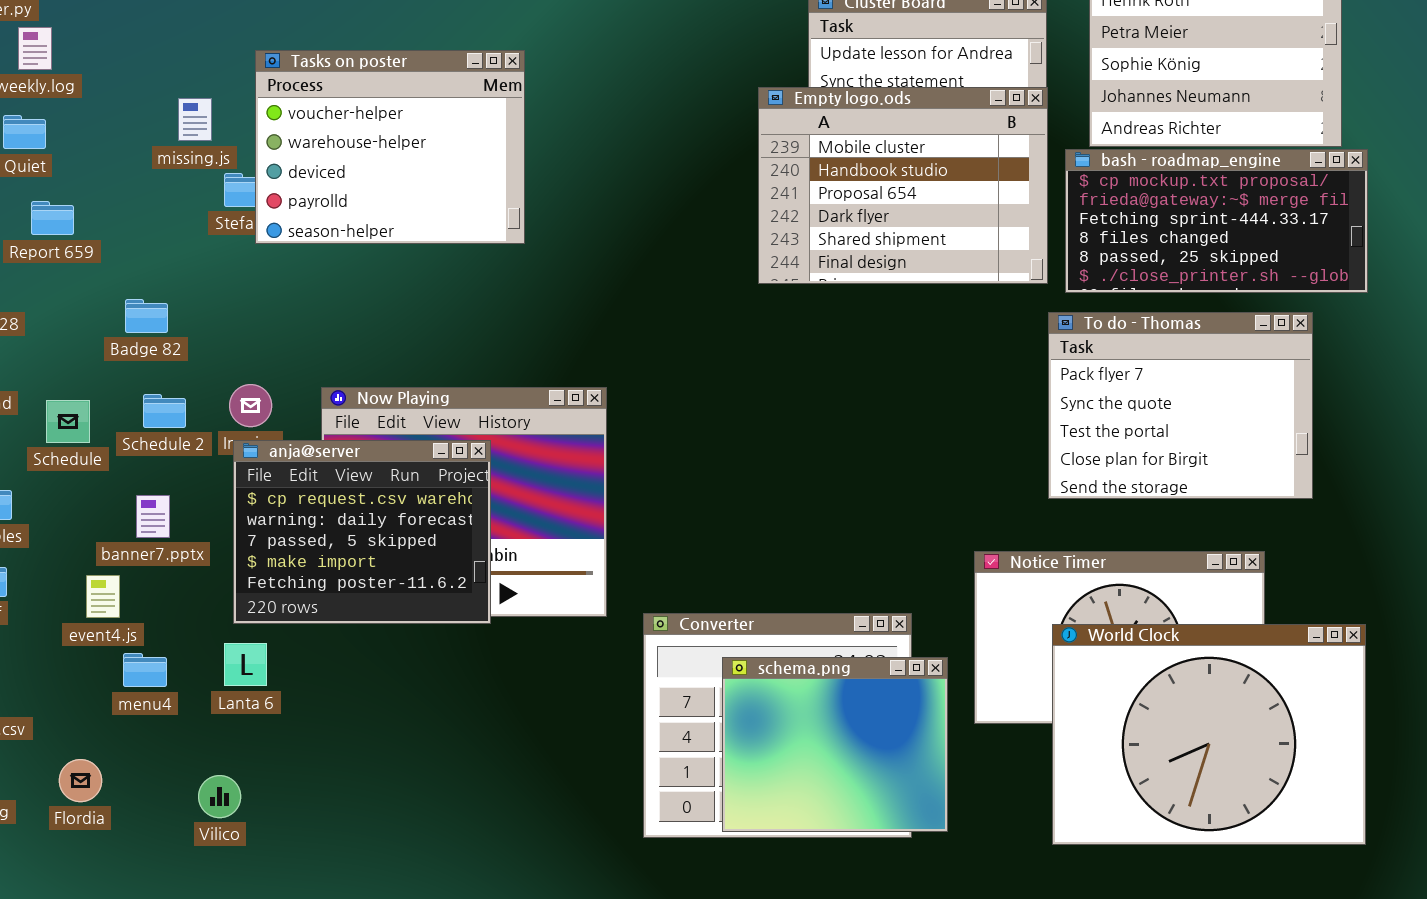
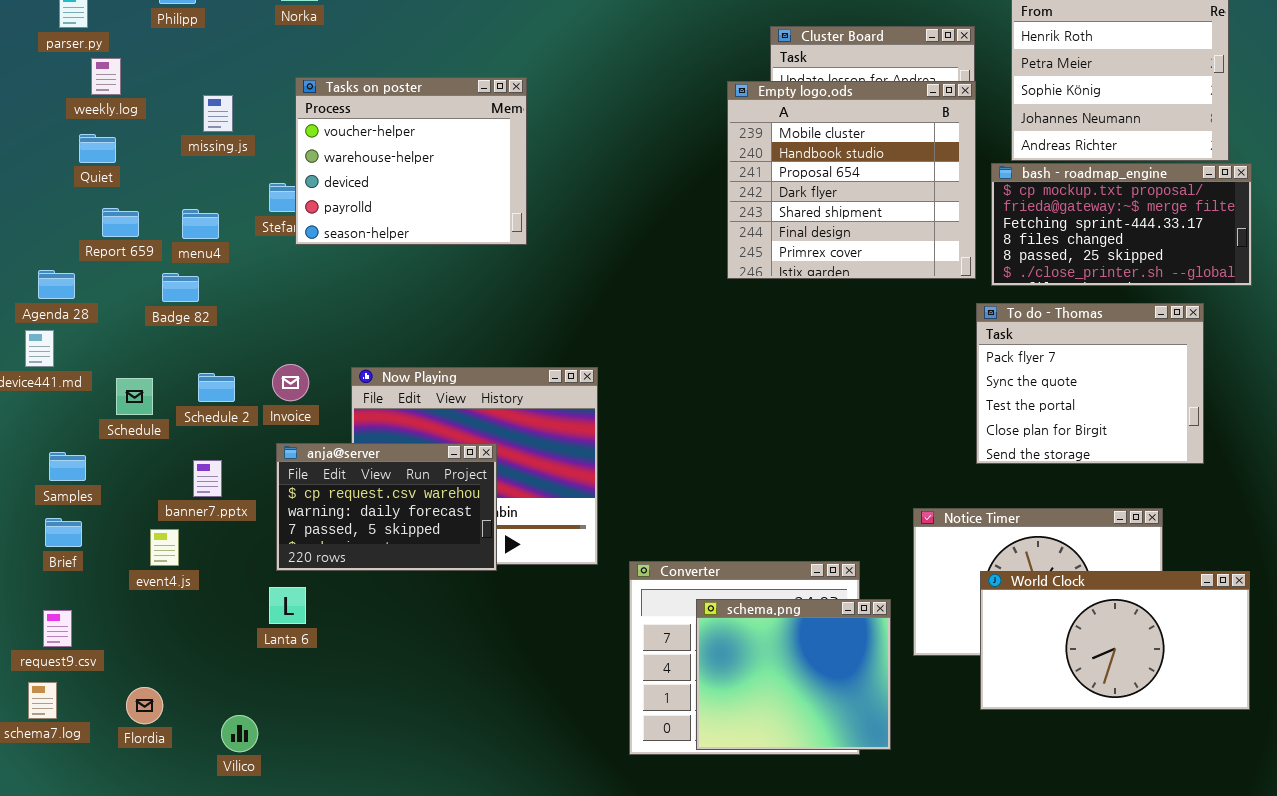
Empty logo.ods: [758,87,1048,284] -> [727,81,976,279], resized
missing.js: [178,98,212,141] -> [203,95,233,132], moved
Badge 82: [125,299,168,333] -> [162,273,199,302], moved
anja@server: [233,440,491,624] -> [276,443,497,571], resized
World Clock: [1052,624,1366,845] -> [980,571,1250,710], resized
menu4: [123,653,167,687] -> [182,209,219,239], moved
Vilico: [198,775,241,818] -> [221,715,258,752], moved

